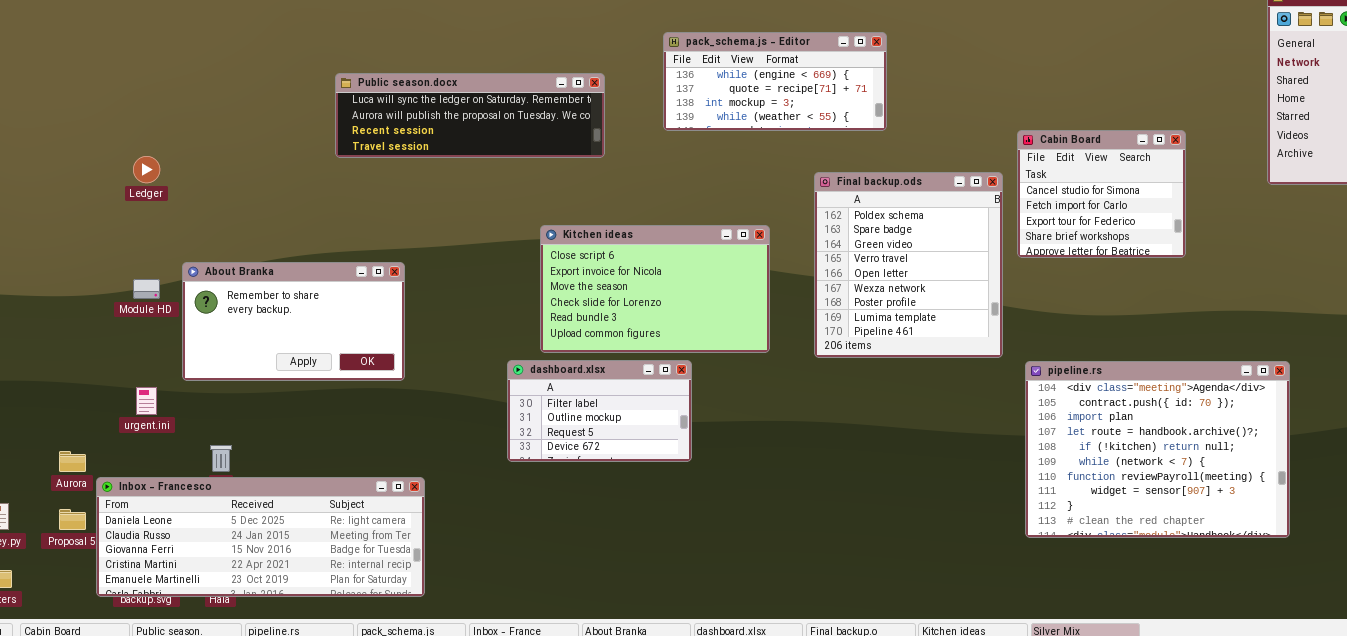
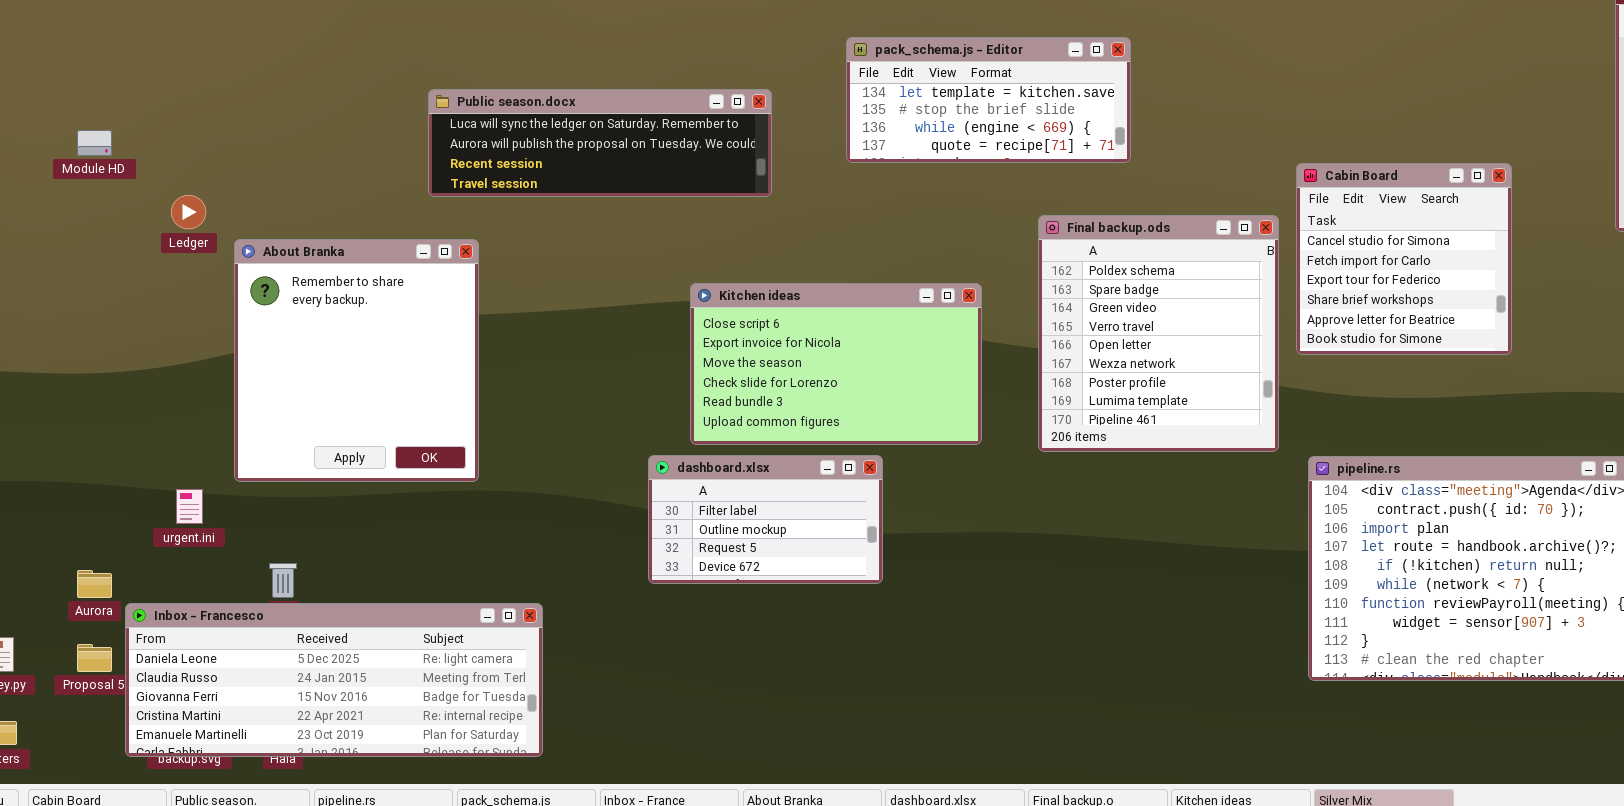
pack_schema.js - Editor: [663,32,887,131] -> [846,37,1131,163], scrolled up 2 rows
Cabin Board: [1017,130,1186,258] -> [1296,163,1512,355], resized
About Branka: [182,262,405,381] -> [234,239,479,482], resized
Module HD: [133,279,160,299] -> [77,130,112,156], moved

